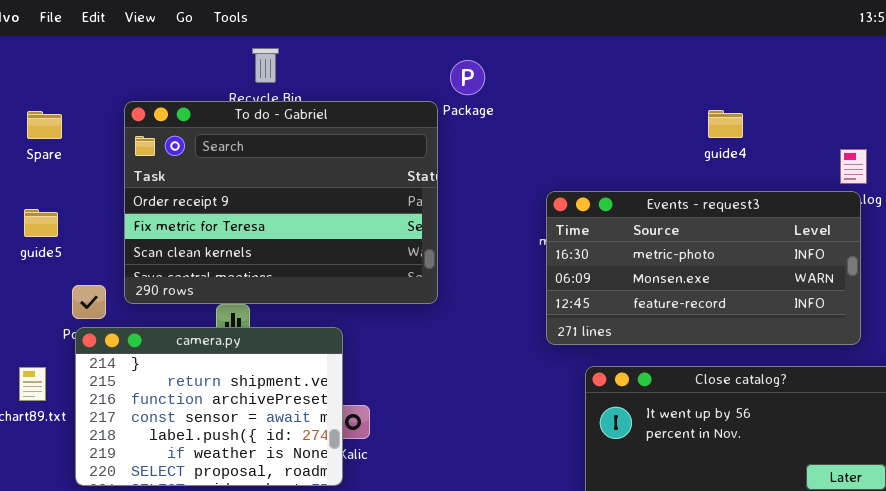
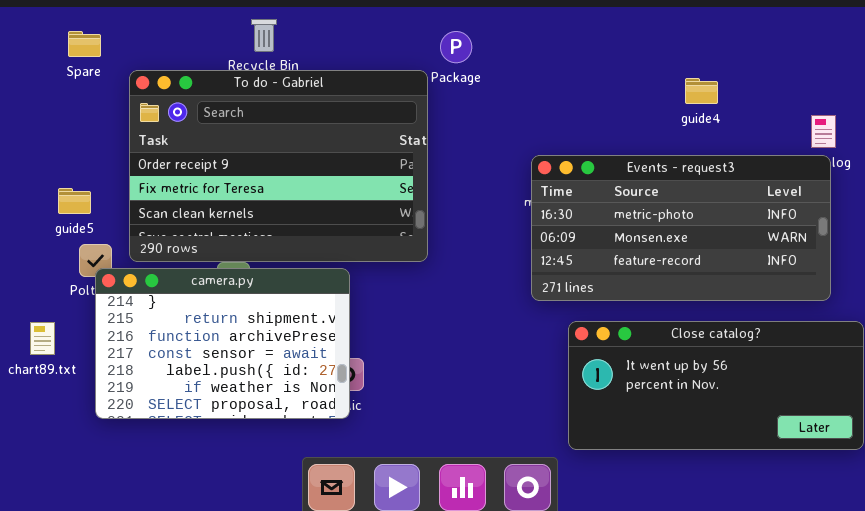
Spare: [27,111,62,139] -> [68,31,101,57], moved
guide5: [24,209,58,237] -> [58,188,91,214], moved
camera.py: [75,327,343,486] -> [95,268,350,419], moved

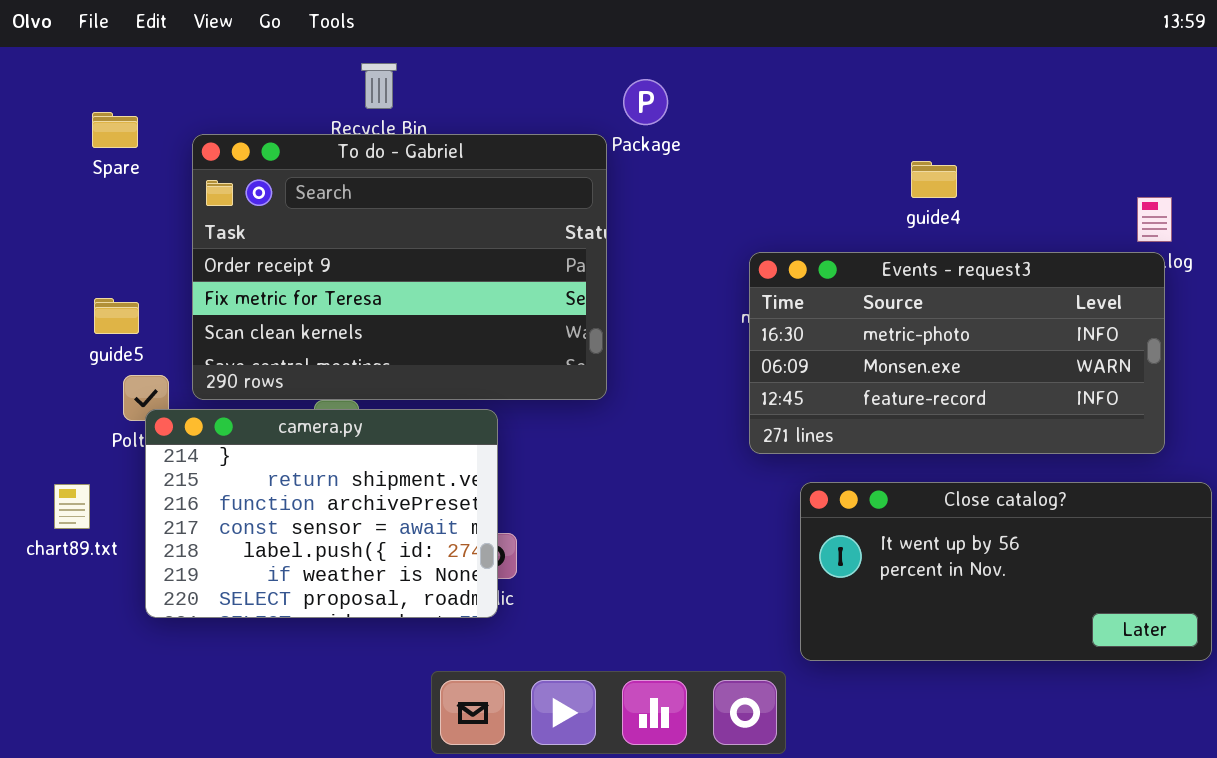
Spare: [68,31,101,57] -> [92,112,138,148], moved
guide4: [685,78,718,104] -> [911,161,957,198], moved

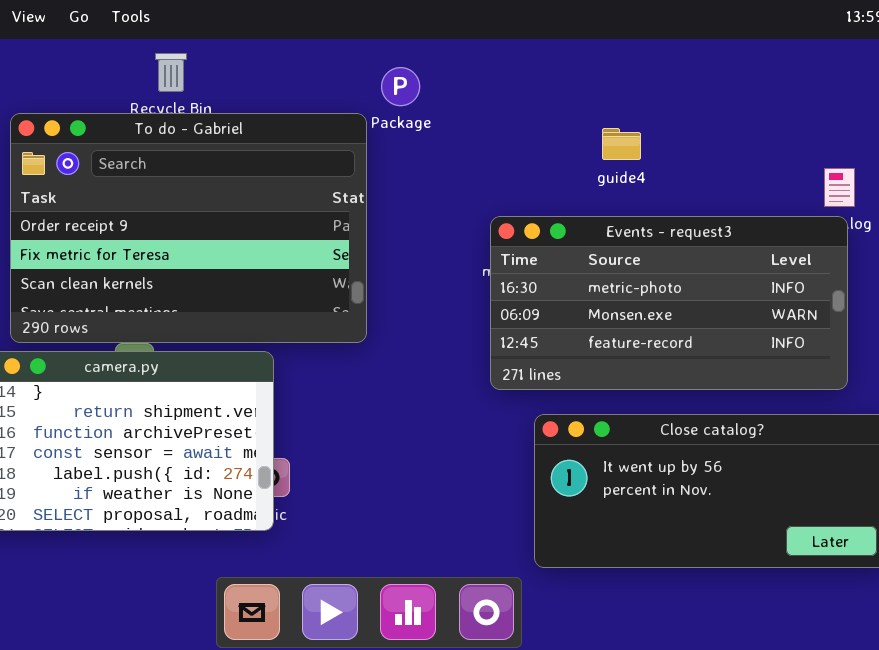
guide4: [911,161,957,198] -> [602,128,641,160], moved

